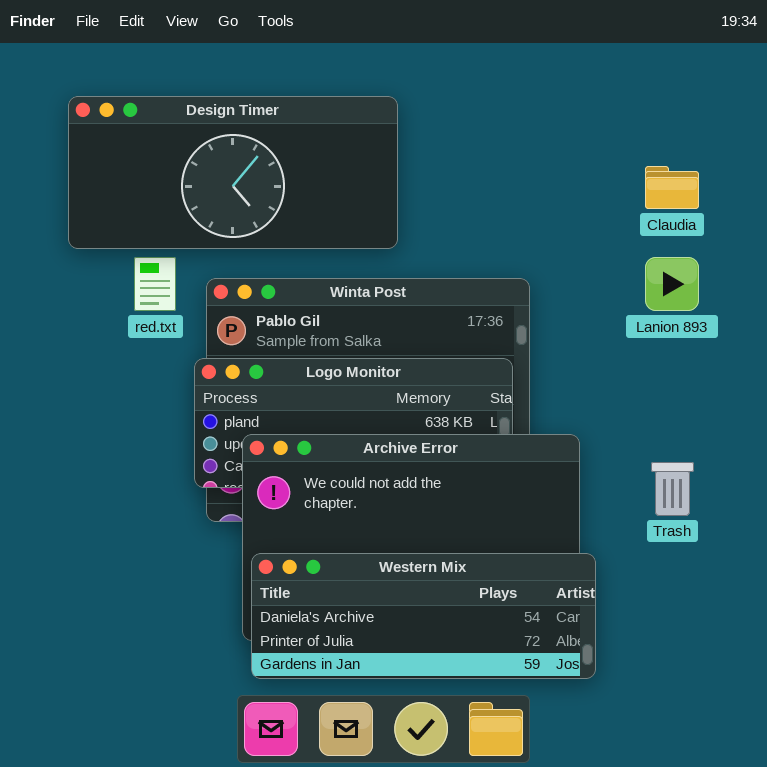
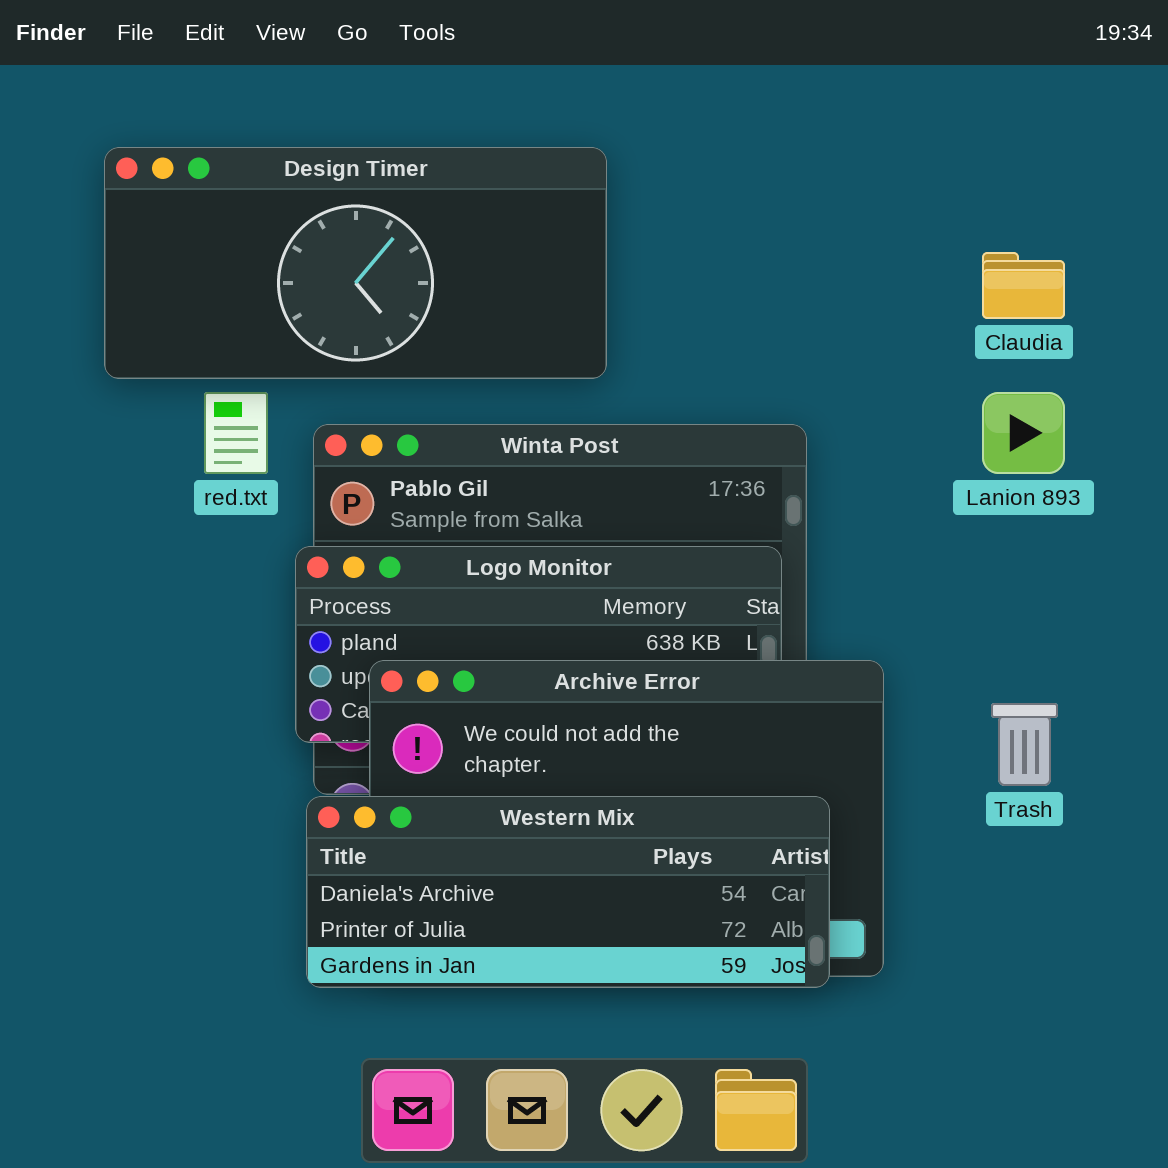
Western Mix: [251,553,596,679] -> [306,796,830,988], moved

